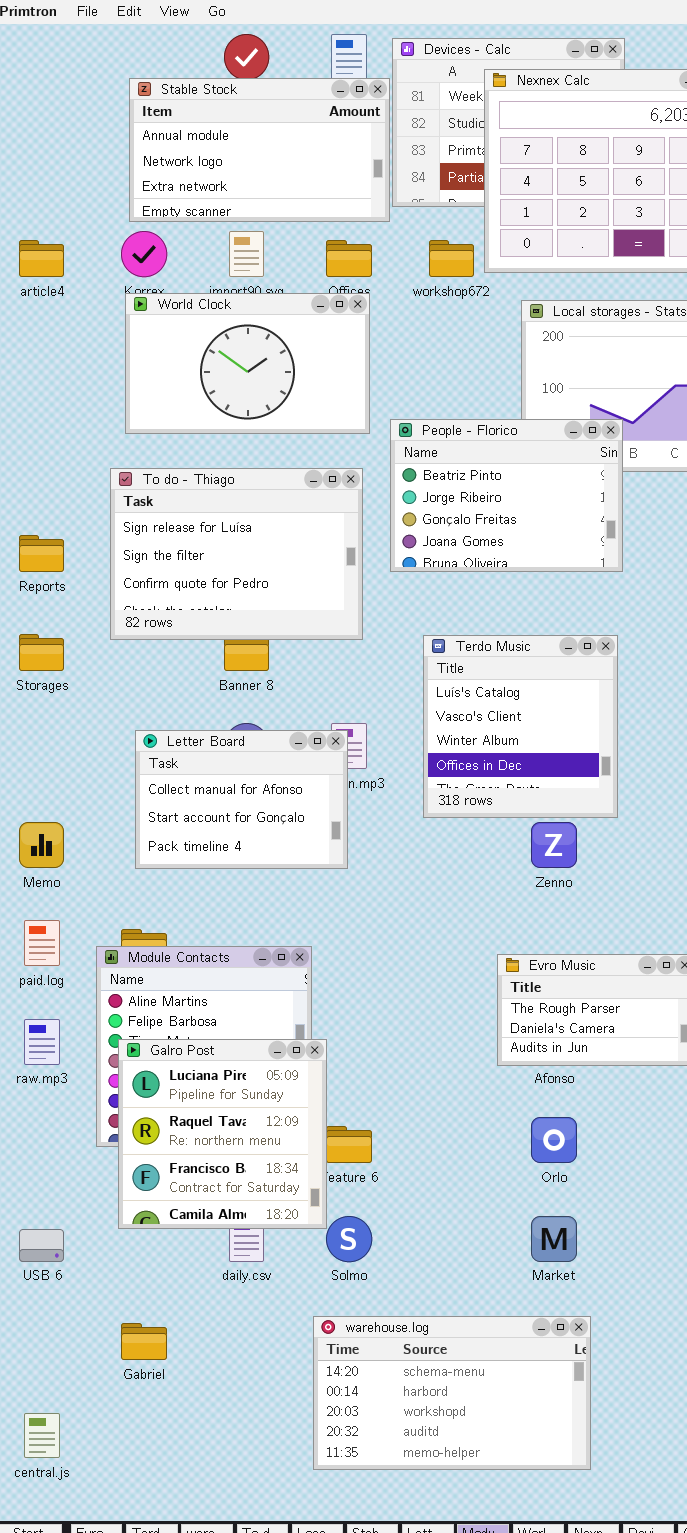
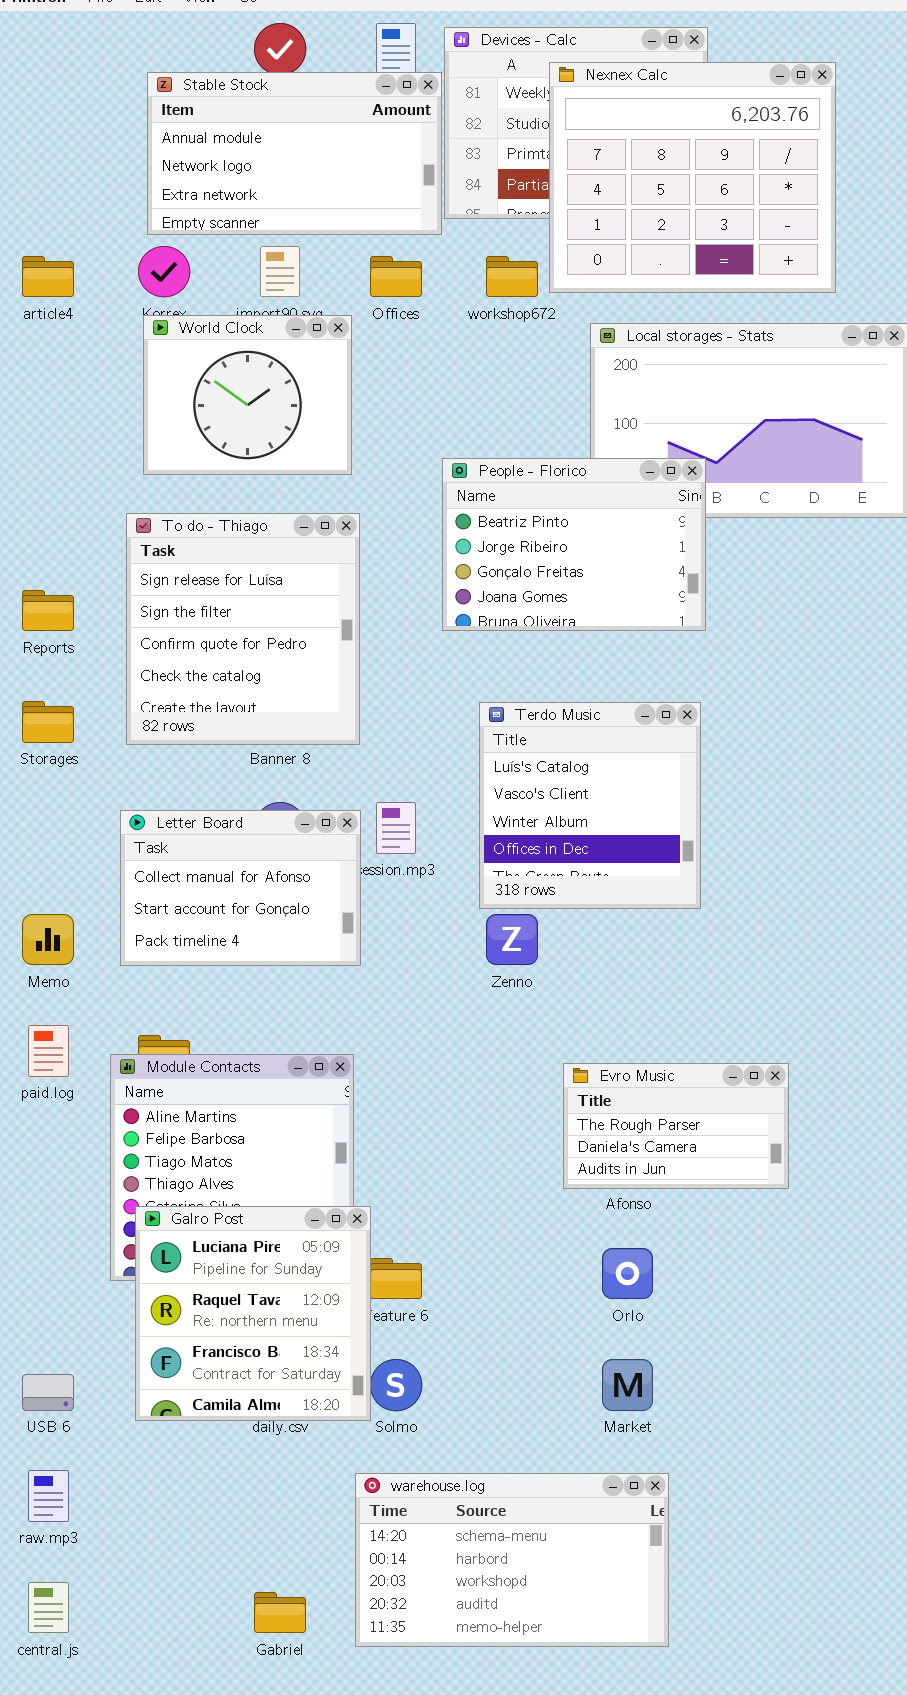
World Clock: [125,293,370,434] -> [143,315,352,475], resized
To do - Thiago: [110,468,363,640] -> [126,513,360,745], resized
Letter Board: [135,730,348,869] -> [120,810,361,966], moved
Zenno: [531,822,577,868] -> [486,914,538,965], moved
raw.mp3: [24,1019,60,1065] -> [28,1470,69,1522], moved
Galro Post: [118,1039,327,1229] -> [135,1206,371,1421], moved
Gabriel: [121,1323,167,1360] -> [254,1592,306,1633], moved

